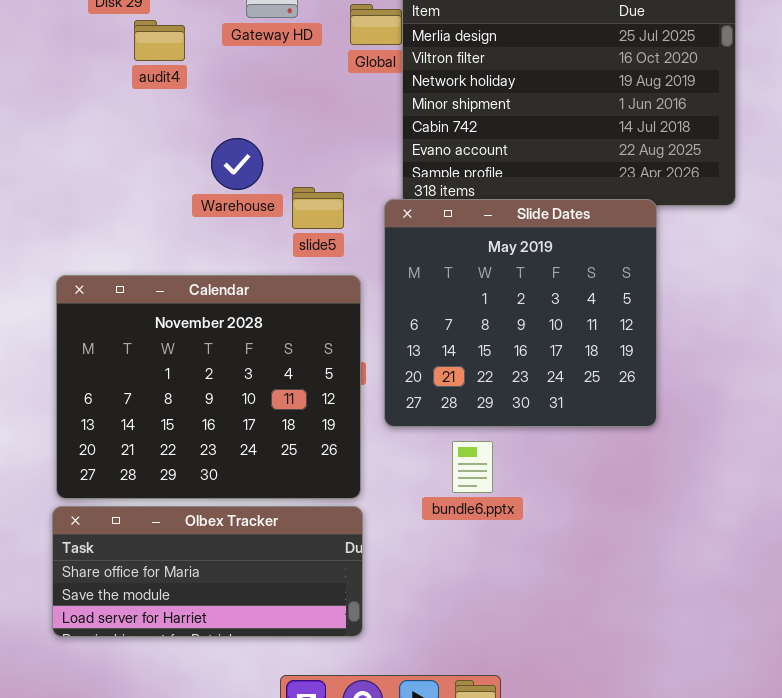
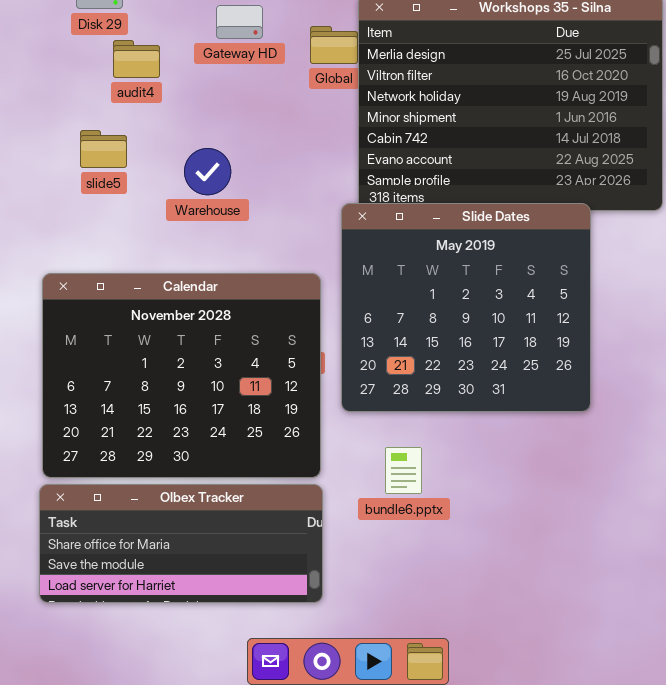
slide5: [292,187,344,229] -> [80,130,127,168], moved
bundle6.pptx: [452,441,493,493] -> [385,447,422,494], moved

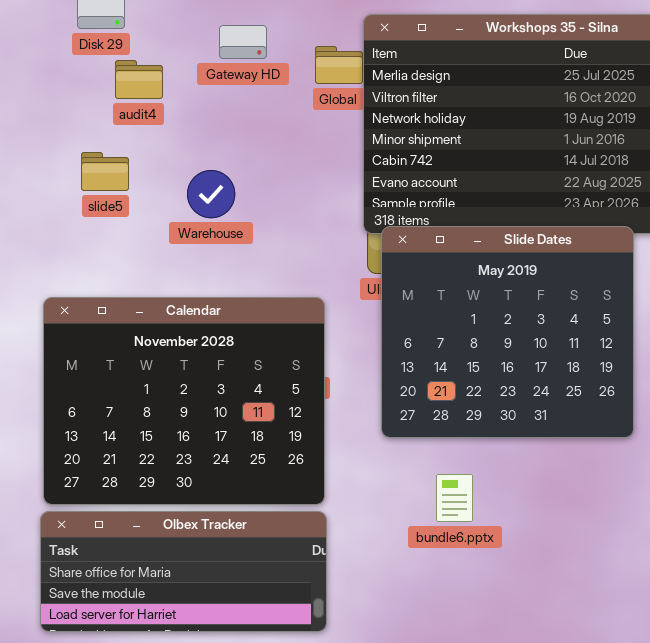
Slide Dates: [341,203,591,412] -> [381,226,634,438], moved
bundle6.pptx: [385,447,422,494] -> [436,474,473,522], moved

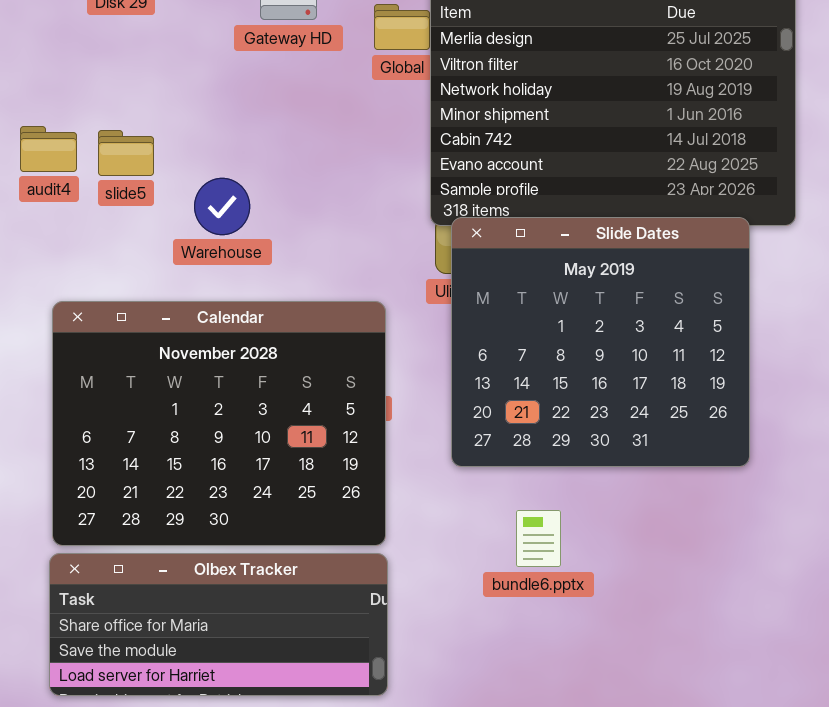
audit4: [115,60,163,99] -> [20,126,77,172], moved
Warehouse: [187,170,235,218] -> [194,178,250,235], moved

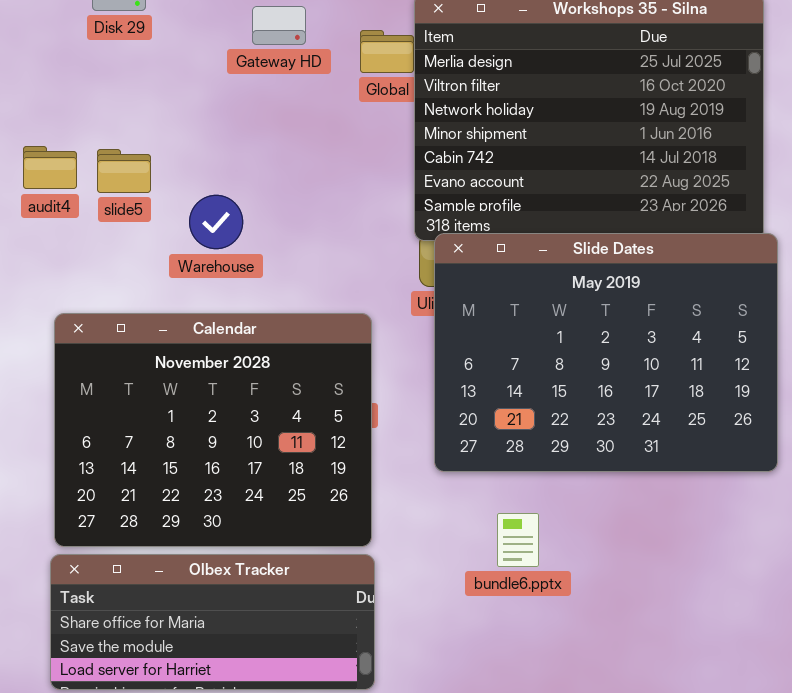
Slide Dates: [451,217,750,467] -> [434,233,778,472], resized

